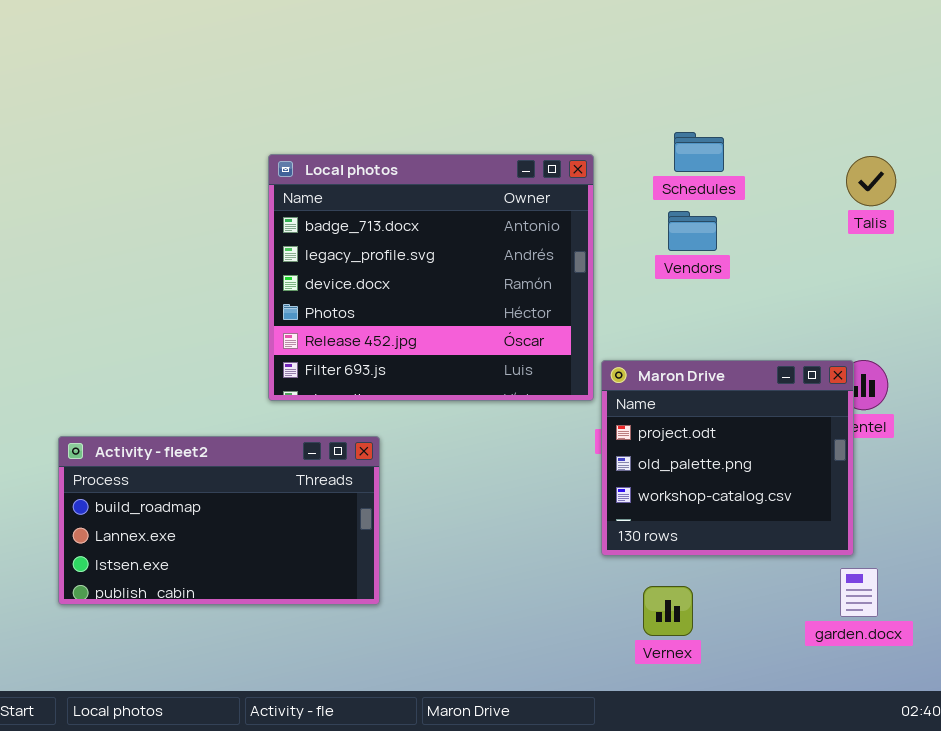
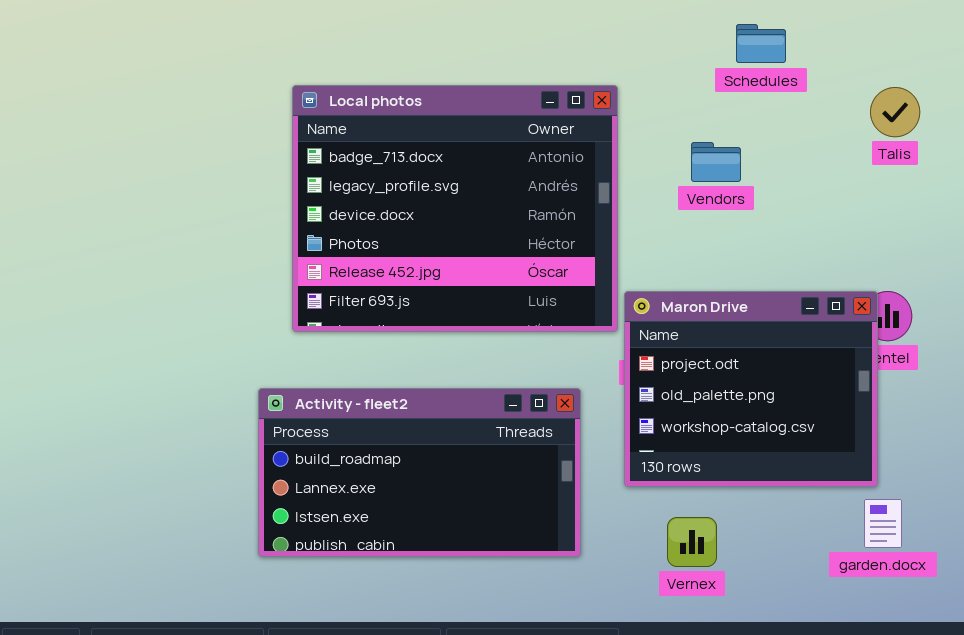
Schedules: [674,132,724,172] -> [736,24,786,63], moved
Activity - fleet2: [58,436,380,605] -> [258,388,581,557], moved

